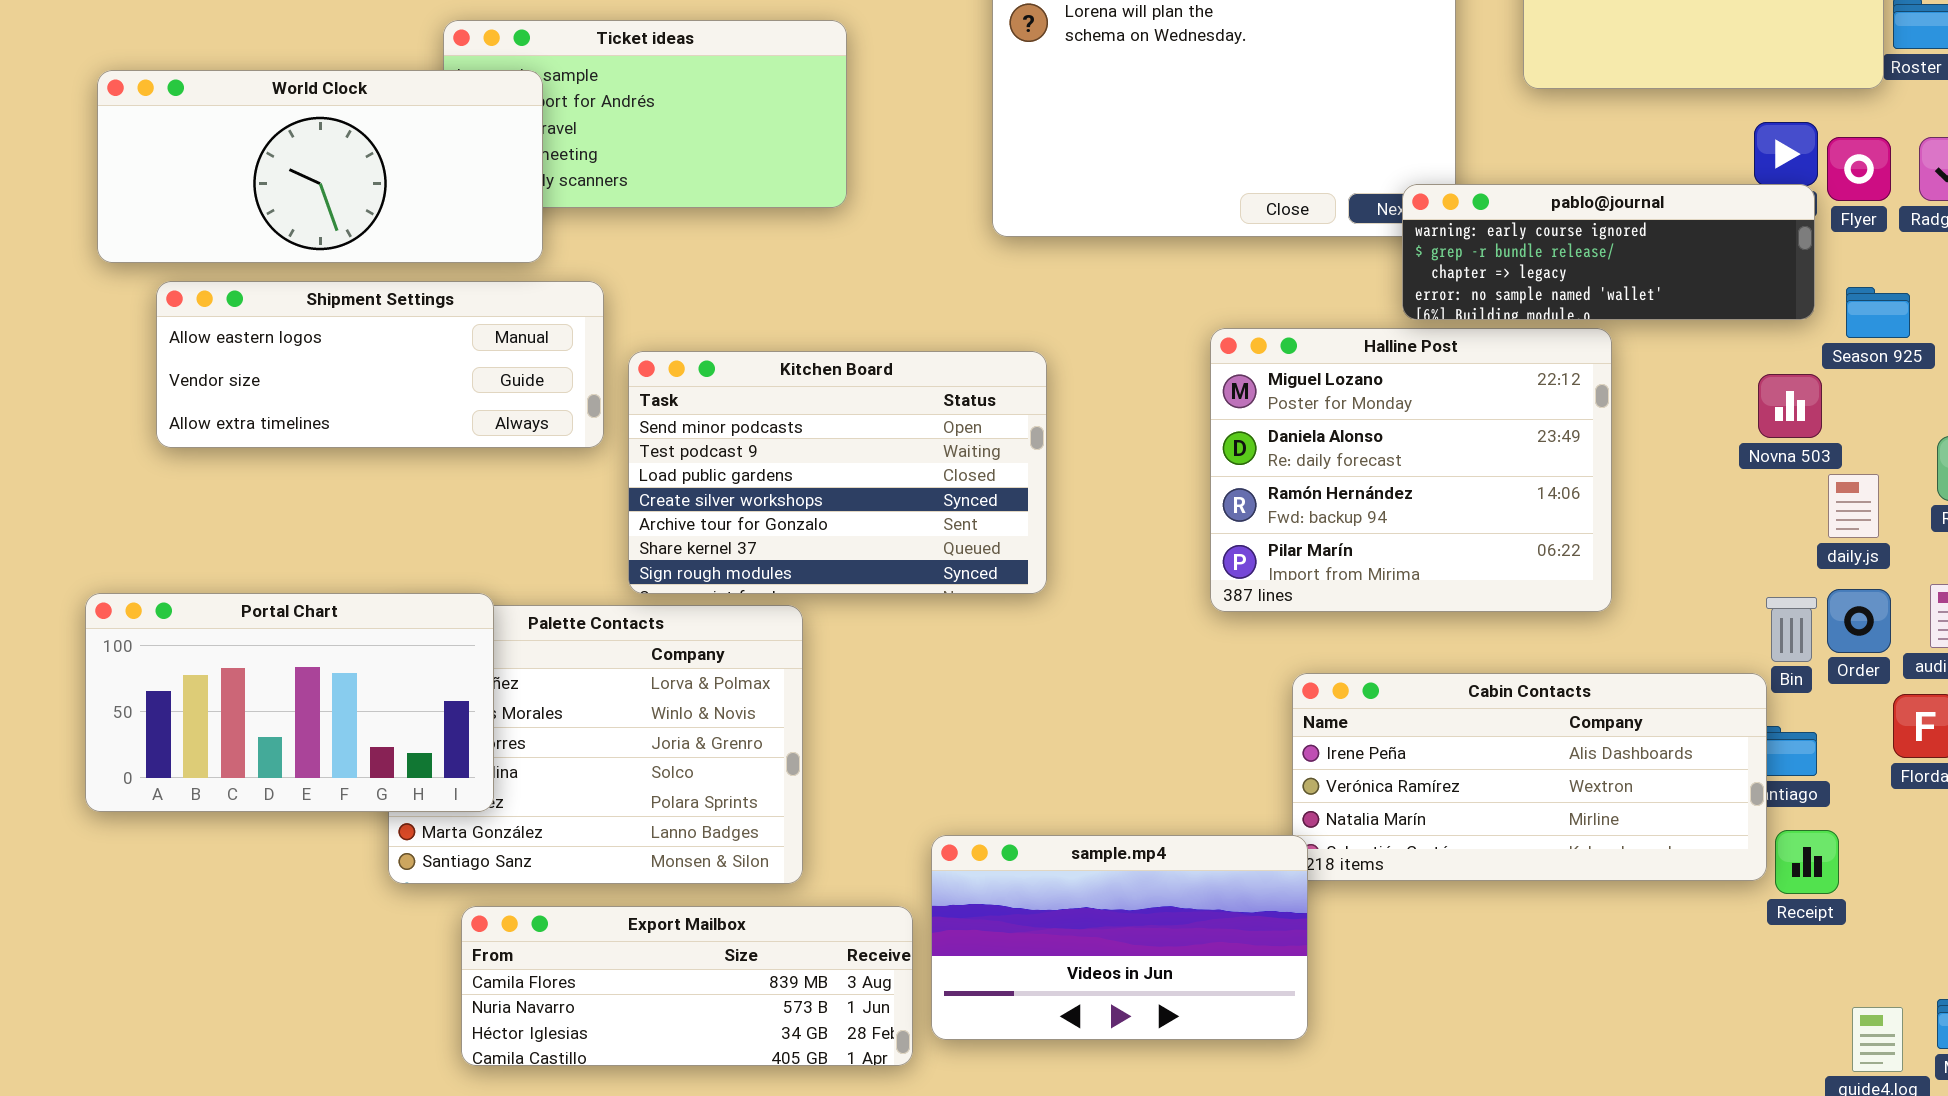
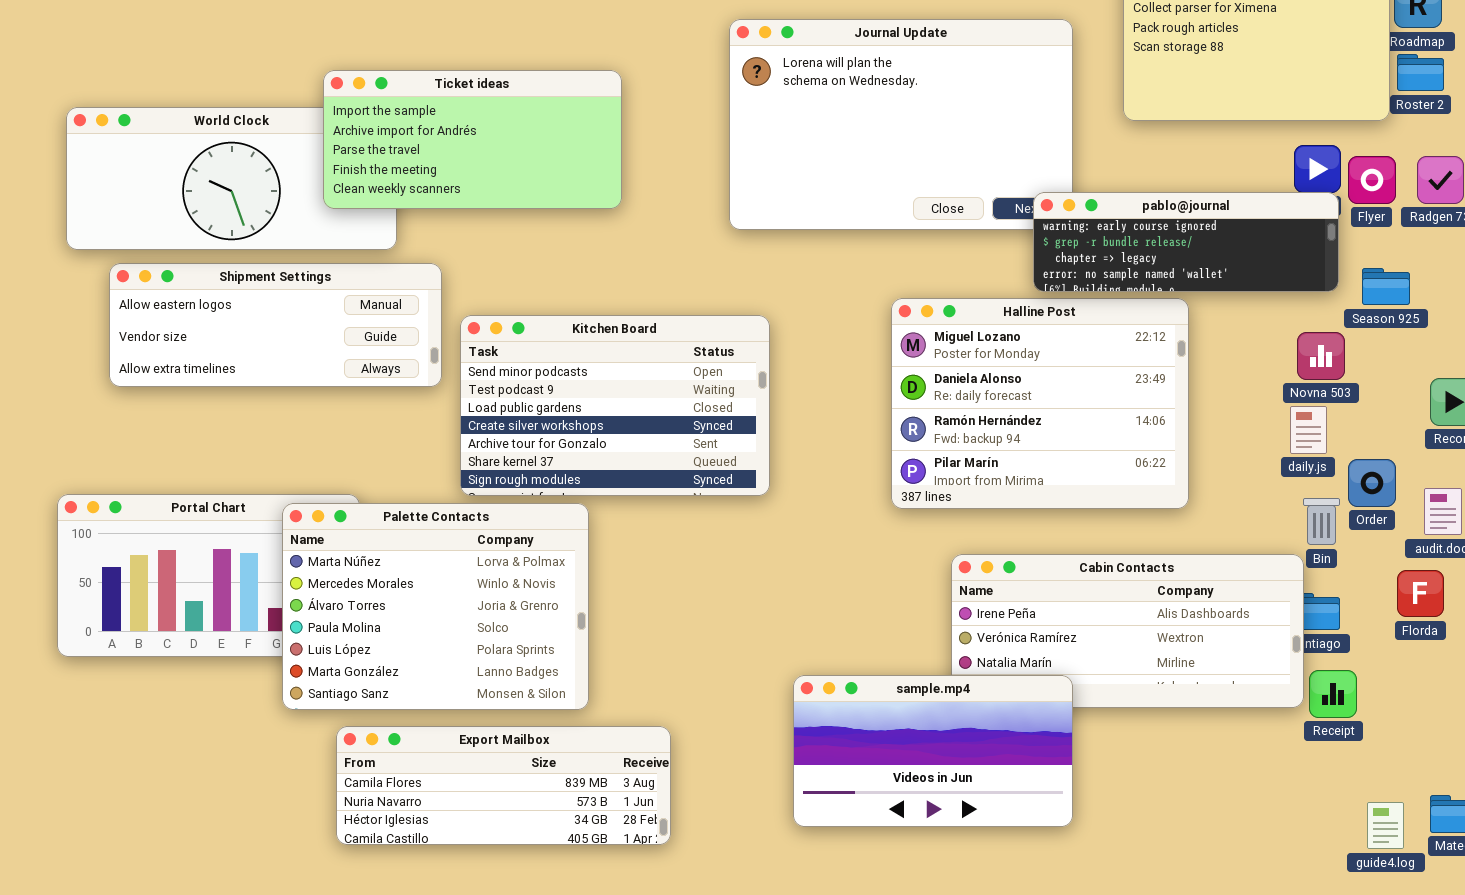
Ticket ideas: [443,20,847,208] -> [323,70,622,209], raised
daily.js: [1828,474,1879,538] -> [1290,406,1327,454], moved
Order: [1827,589,1891,653] -> [1348,459,1396,507], moved
Palette Contacts: [388,605,803,884] -> [282,503,589,710], raised
sample.mp4: [931,835,1308,1040] -> [793,675,1073,827], moved

